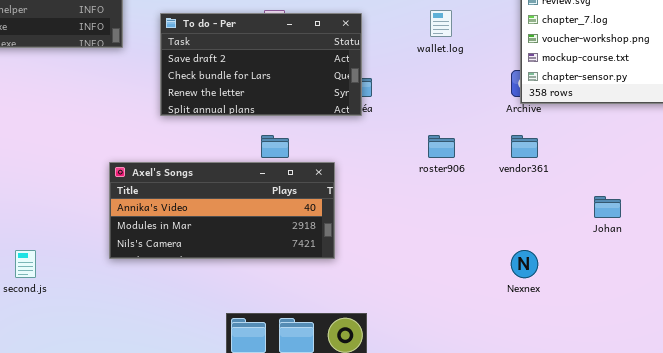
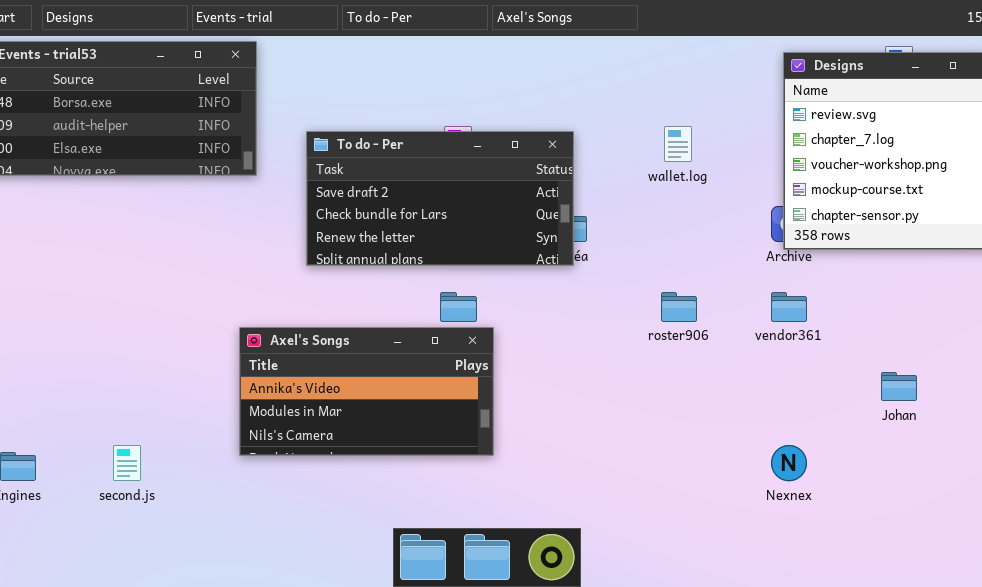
Axel's Songs: [109,162,335,259] -> [239,327,494,456], resized

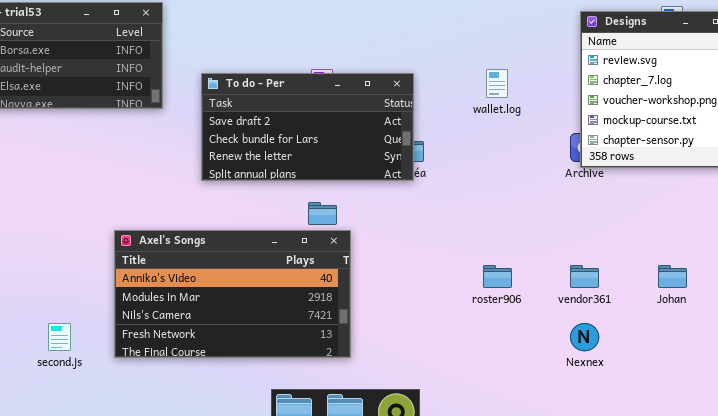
roster906: [661,292,697,322] -> [483,265,512,288], moved
vendor361: [771,292,807,322] -> [570,265,599,288], moved
Axel's Songs: [239,327,494,456] -> [114,230,351,358], resized

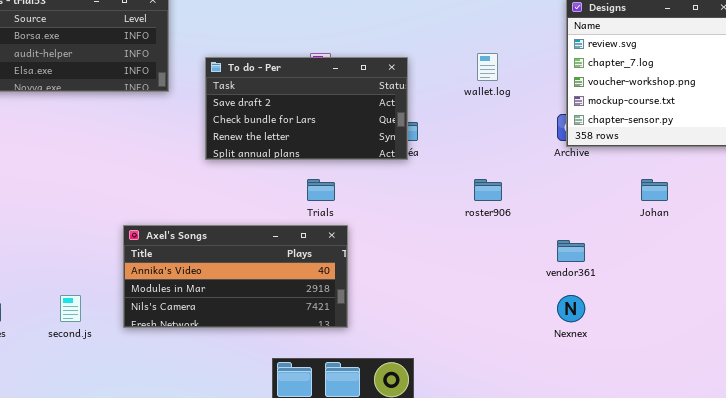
Axel's Songs: [114,230,351,358] -> [123,225,348,328], resized
roster906: [483,265,512,288] -> [474,179,502,201], moved
Johan: [658,265,687,288] -> [641,179,668,201], moved

